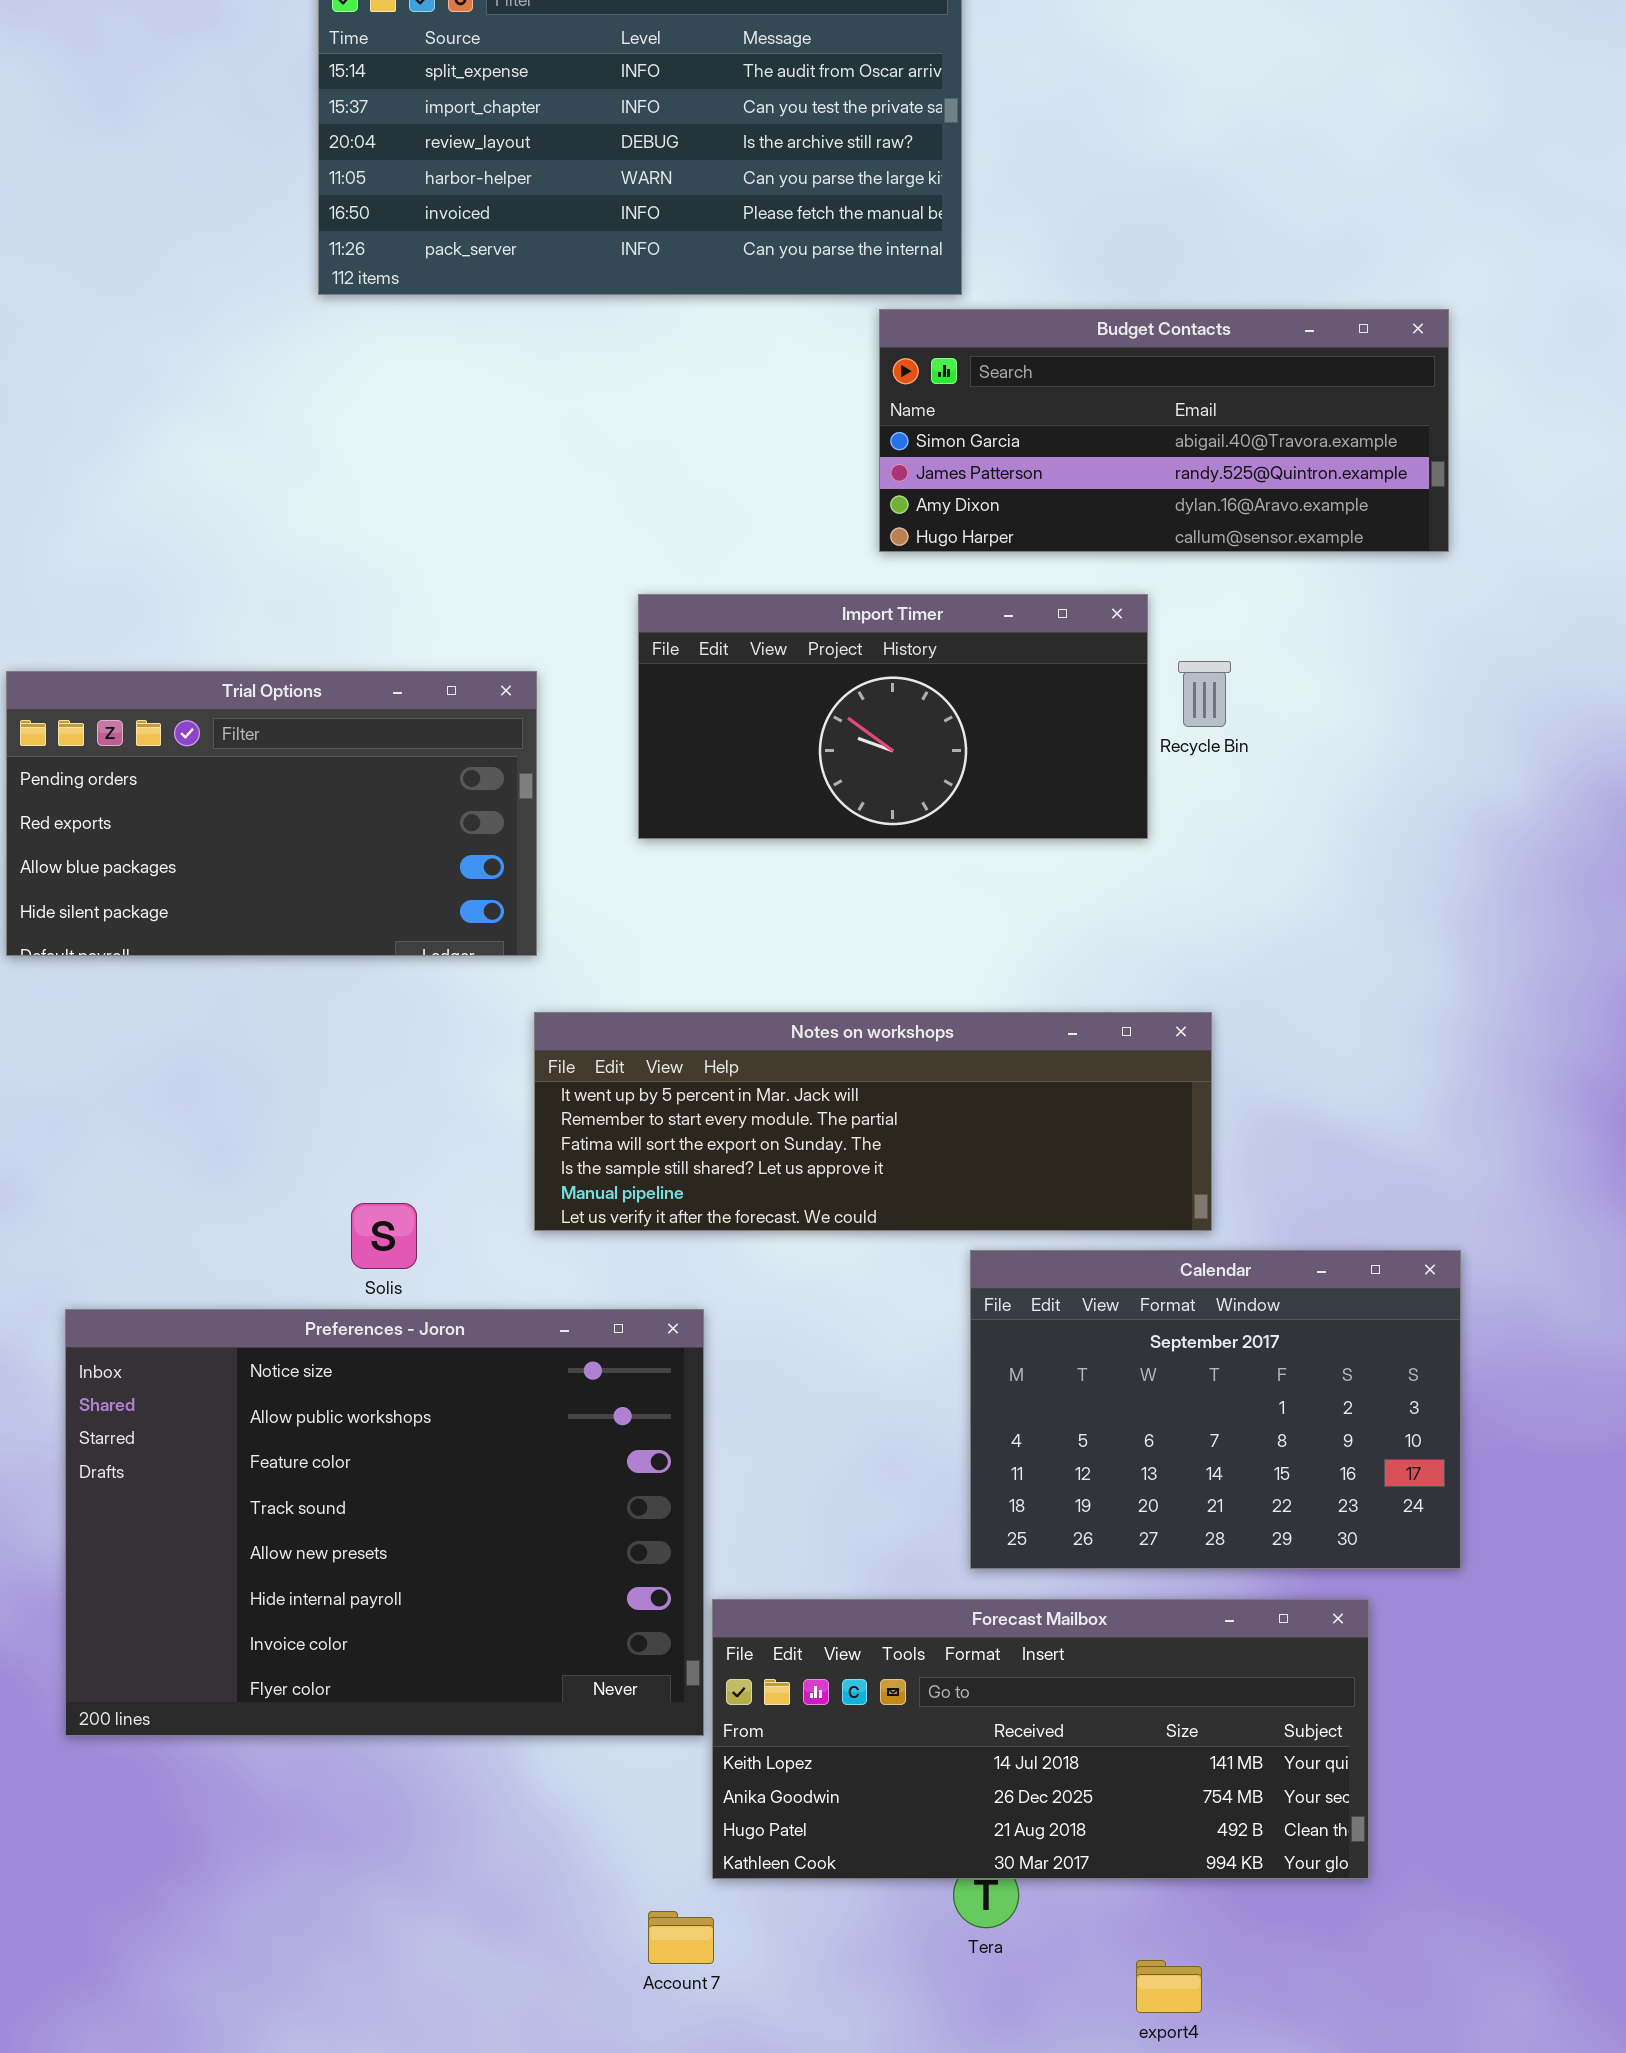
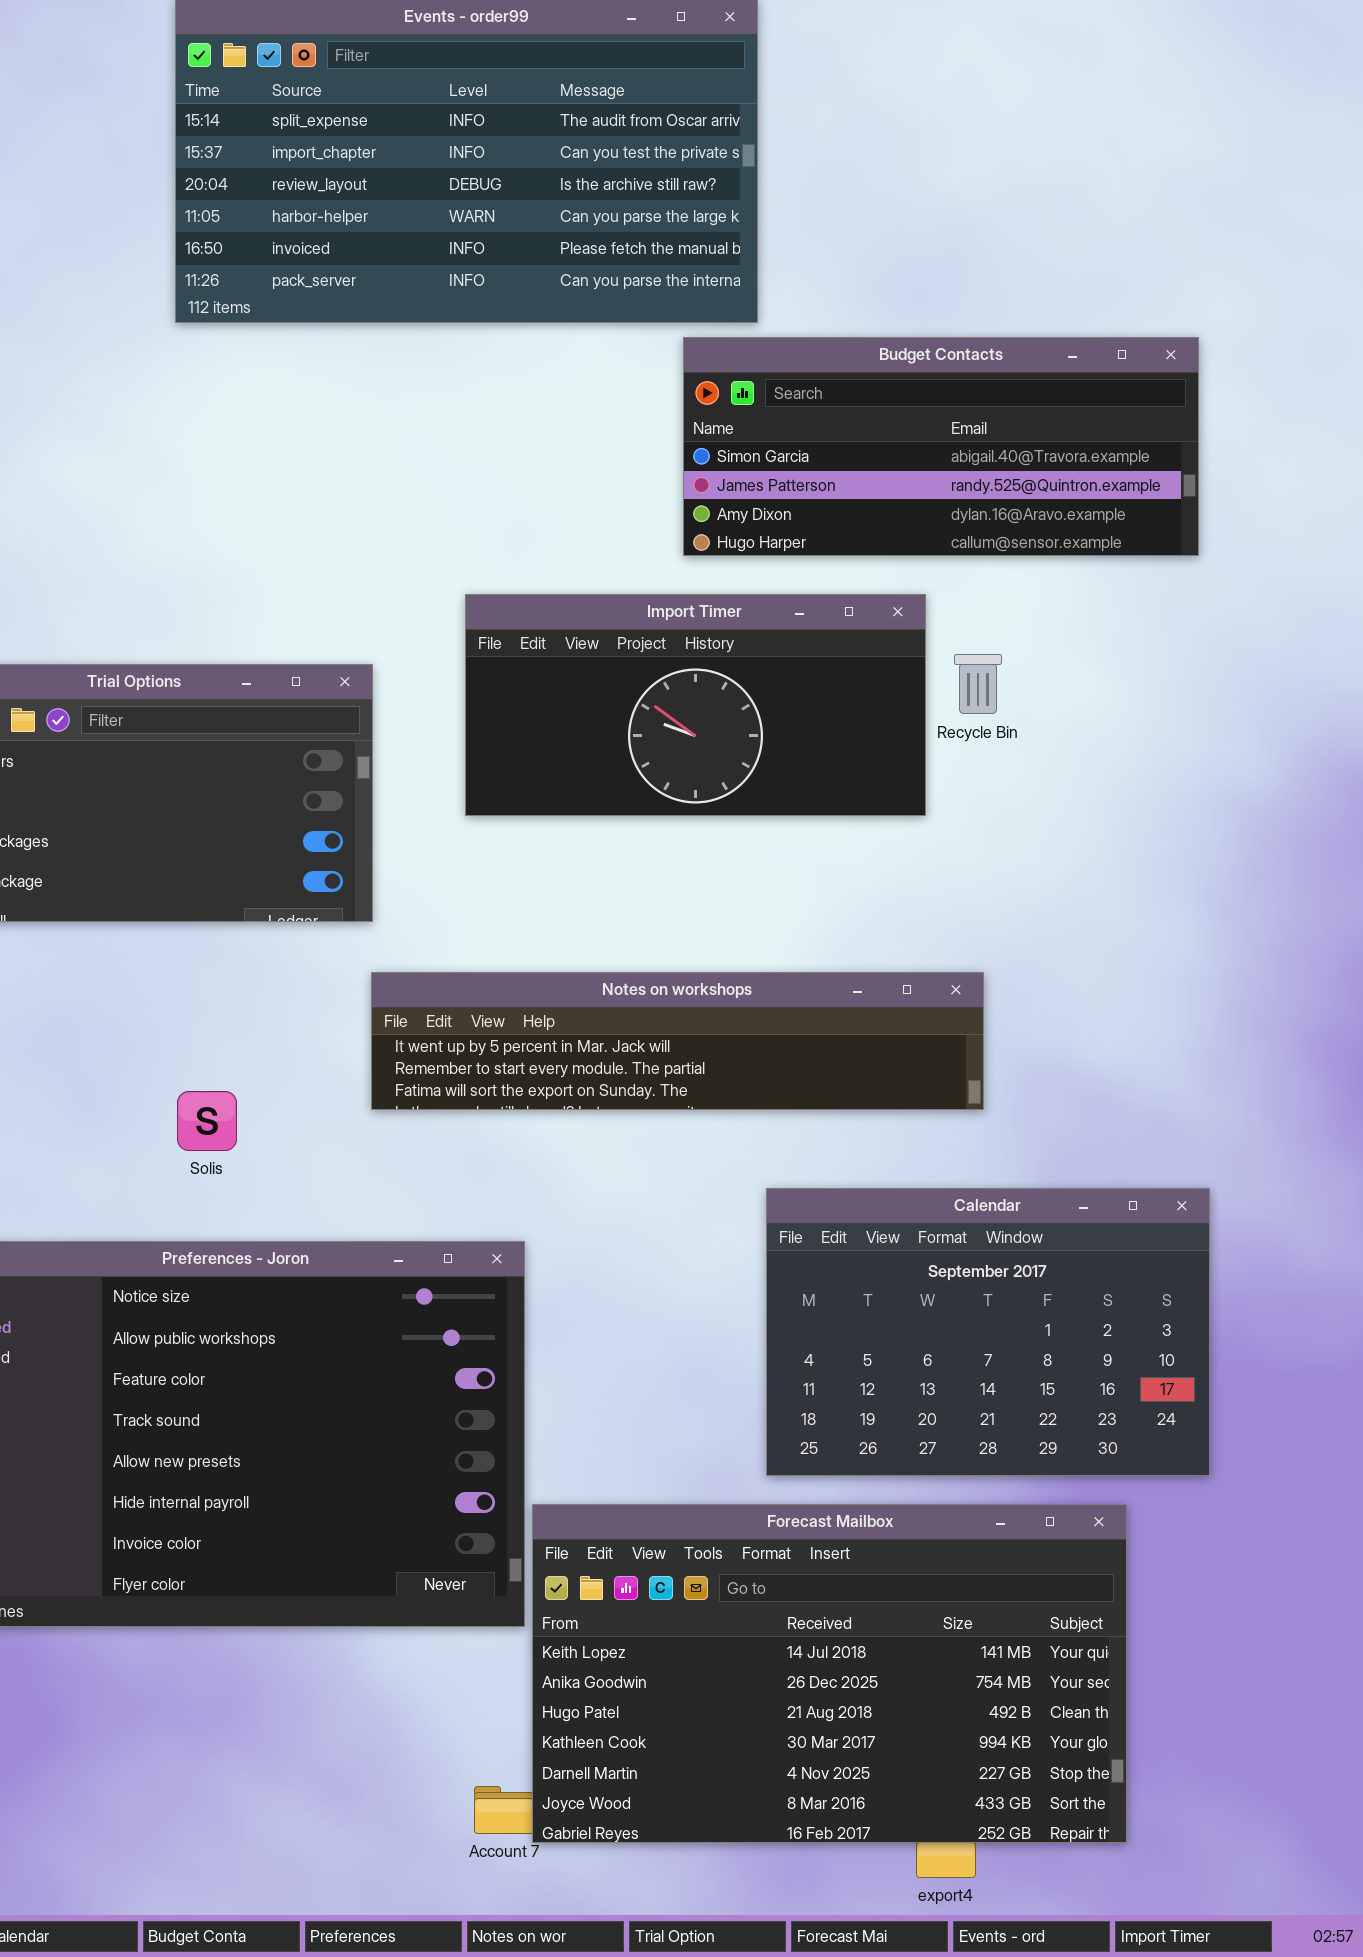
Notes on workshops: [534,1012,1212,1231] -> [371,972,984,1110], resized
Solis: [351,1203,417,1269] -> [177,1091,237,1151], moved
Forecast Mailbox: [712,1599,1369,1879] -> [532,1504,1127,1843], resized

